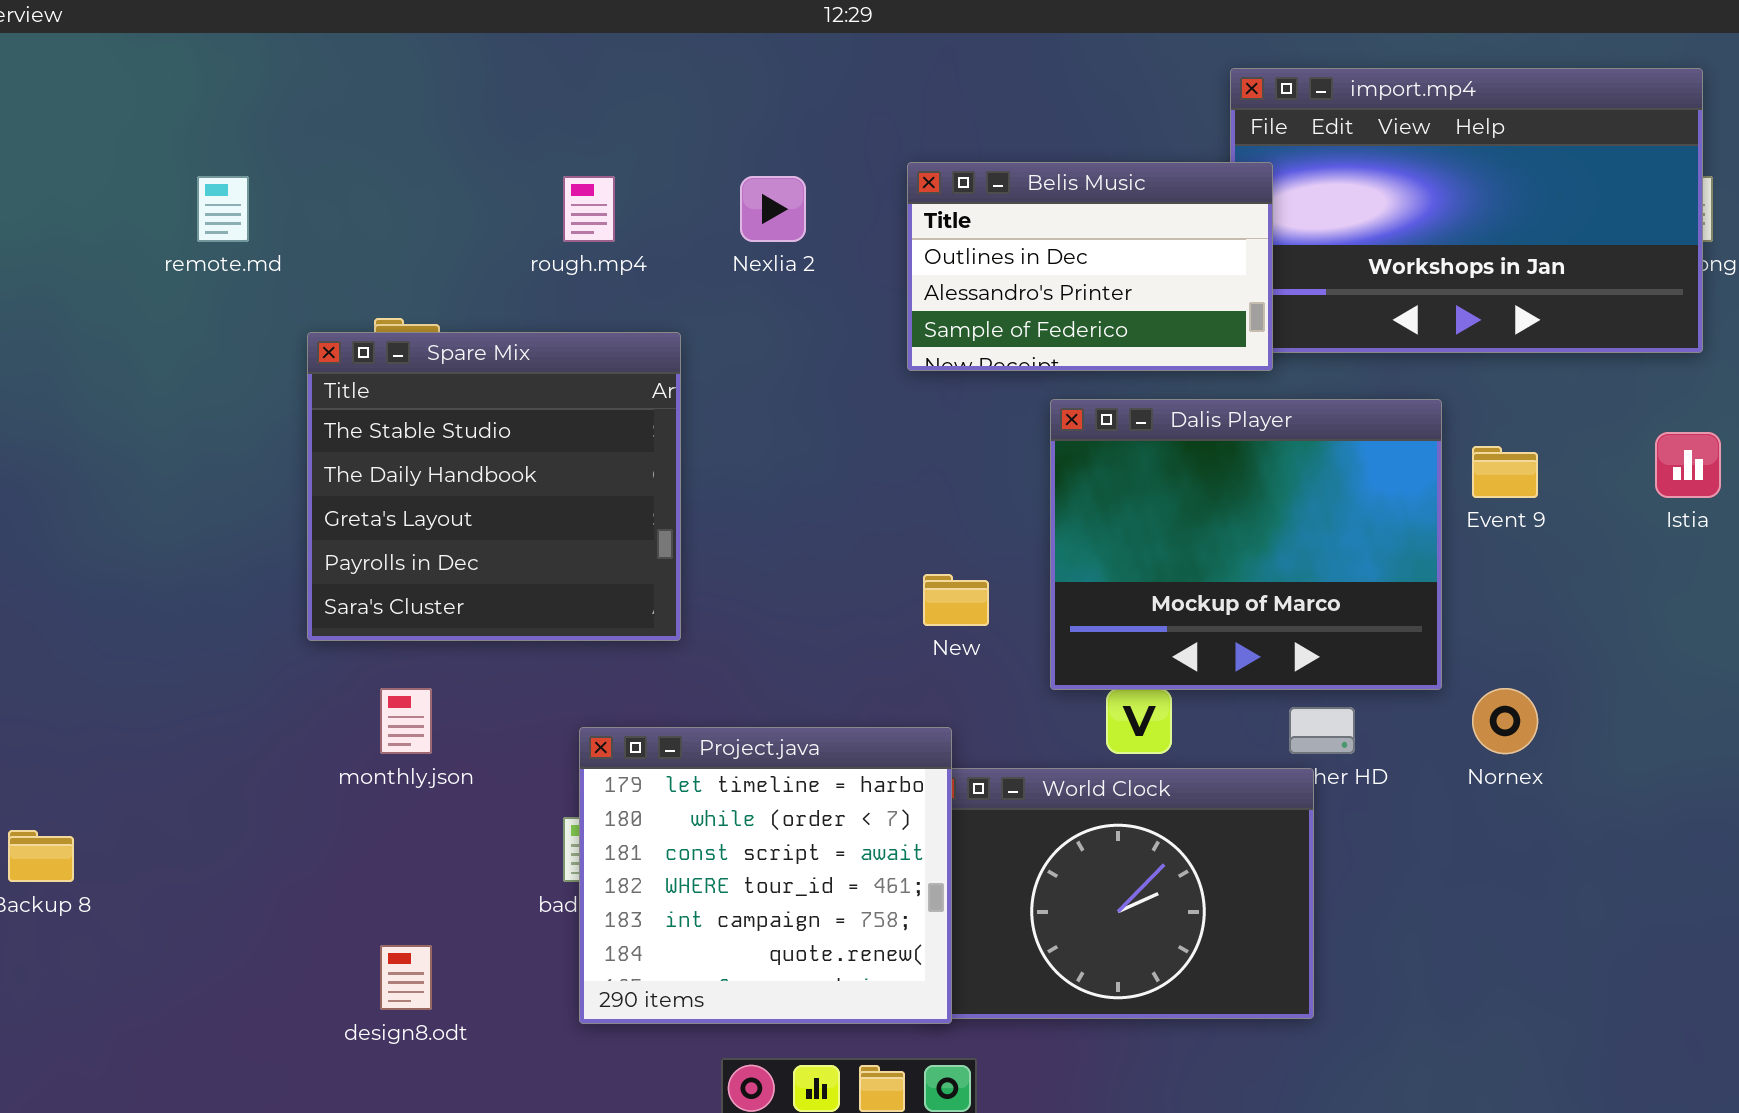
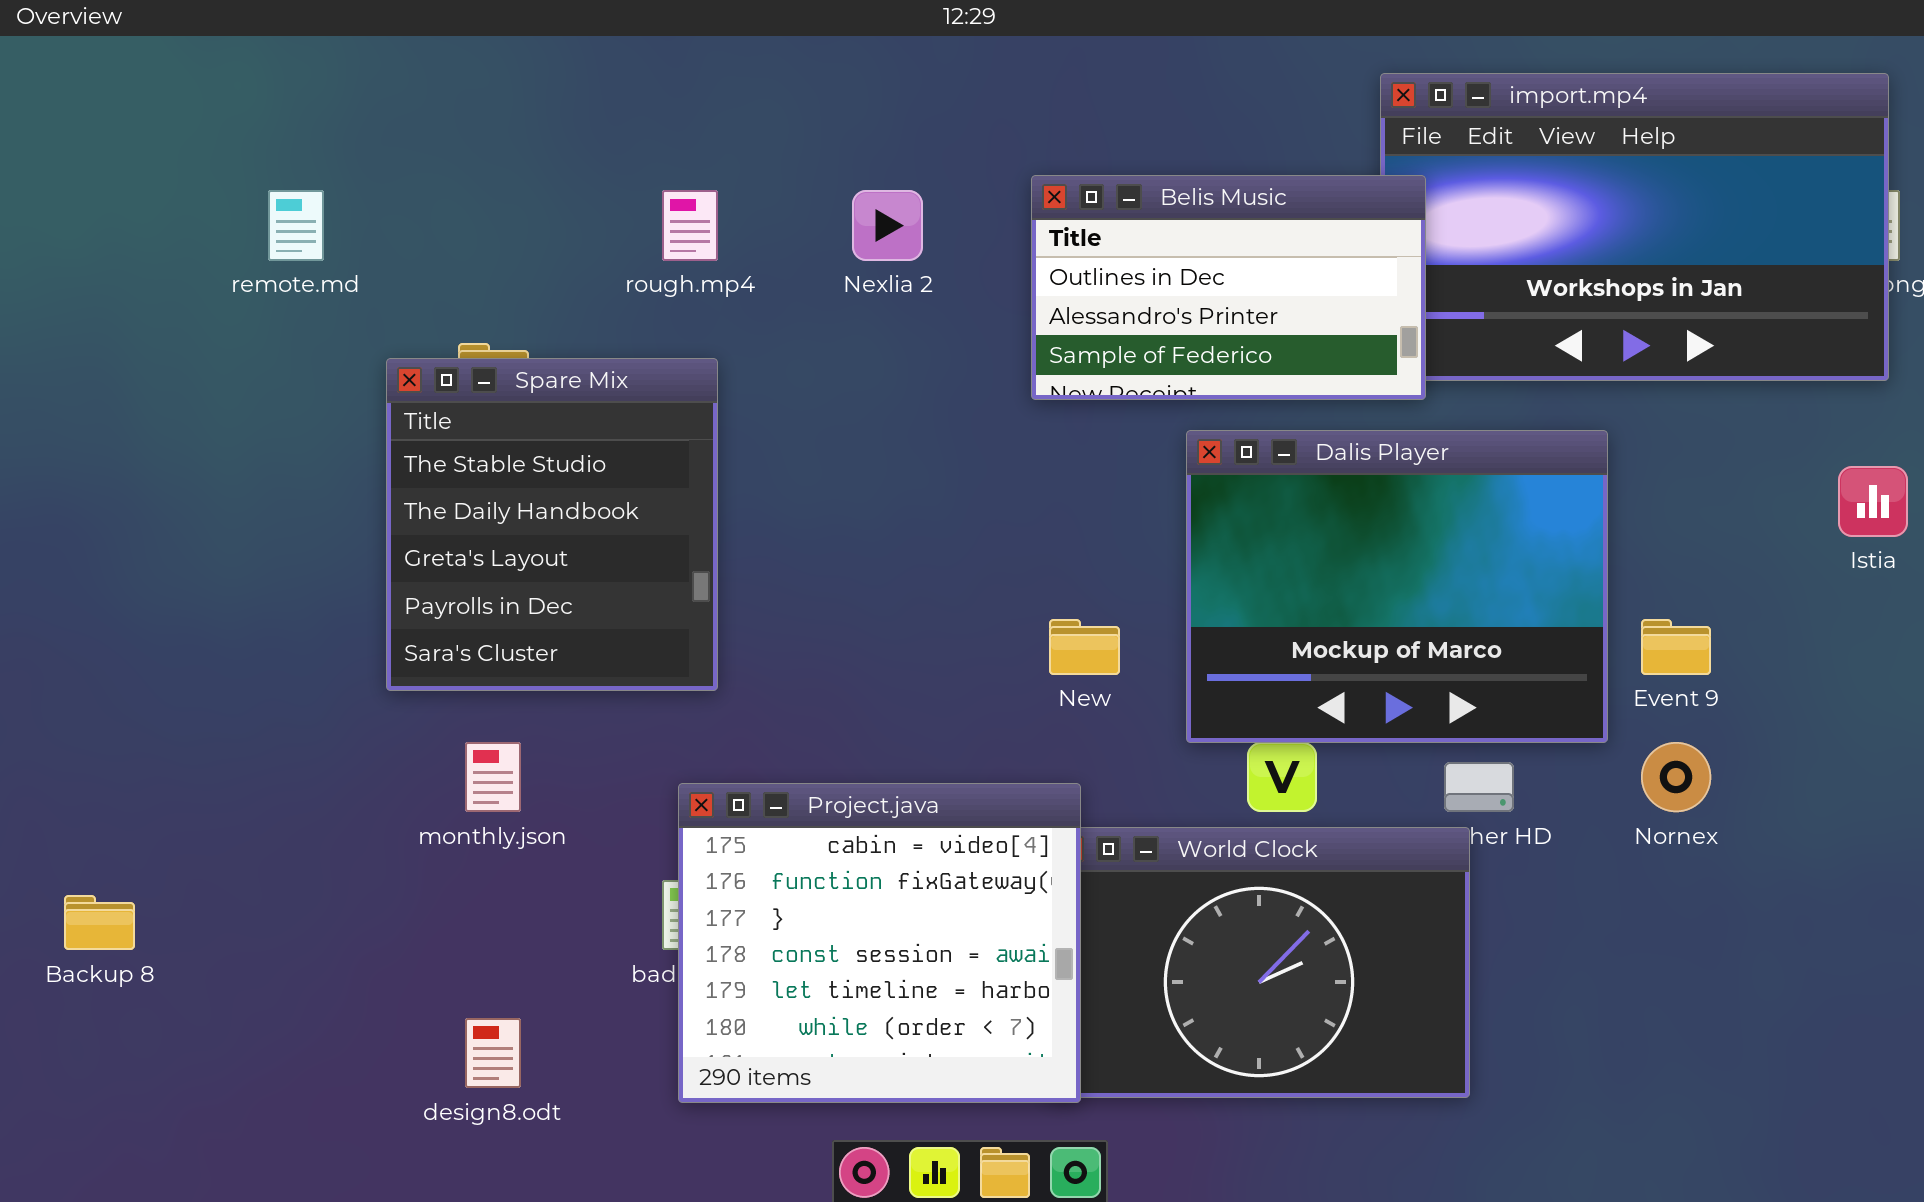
Spare Mix: [307,332,681,641] -> [386,358,718,691], resized
Event 9: [1472,446,1538,498] -> [1641,619,1711,675], moved
Project.java: [579,727,952,1024] -> [678,783,1081,1103], scrolled up 4 rows

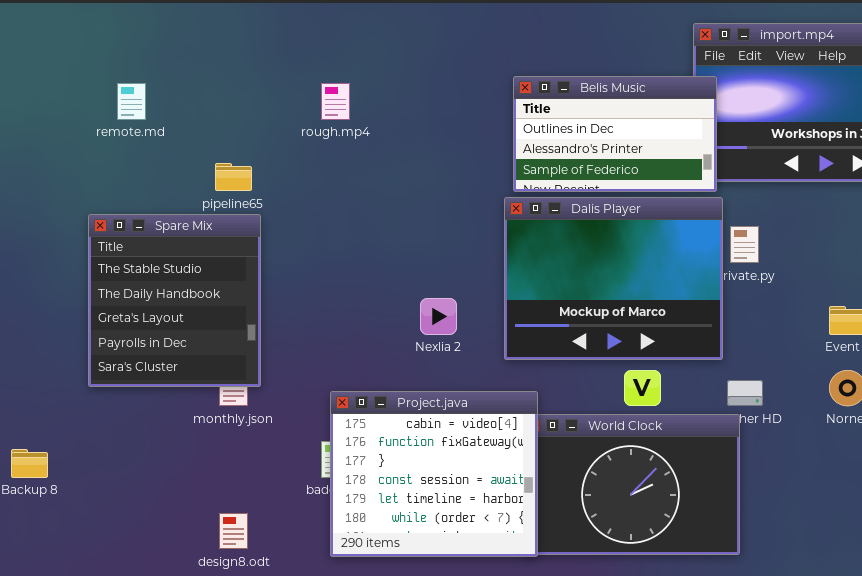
Nexlia 2: [852,190,923,261] -> [420,298,457,335], moved
Spare Mix: [386,358,718,691] -> [88,214,261,387], moved
Dalis Player: [1186,430,1608,743] -> [504,197,723,360], moved

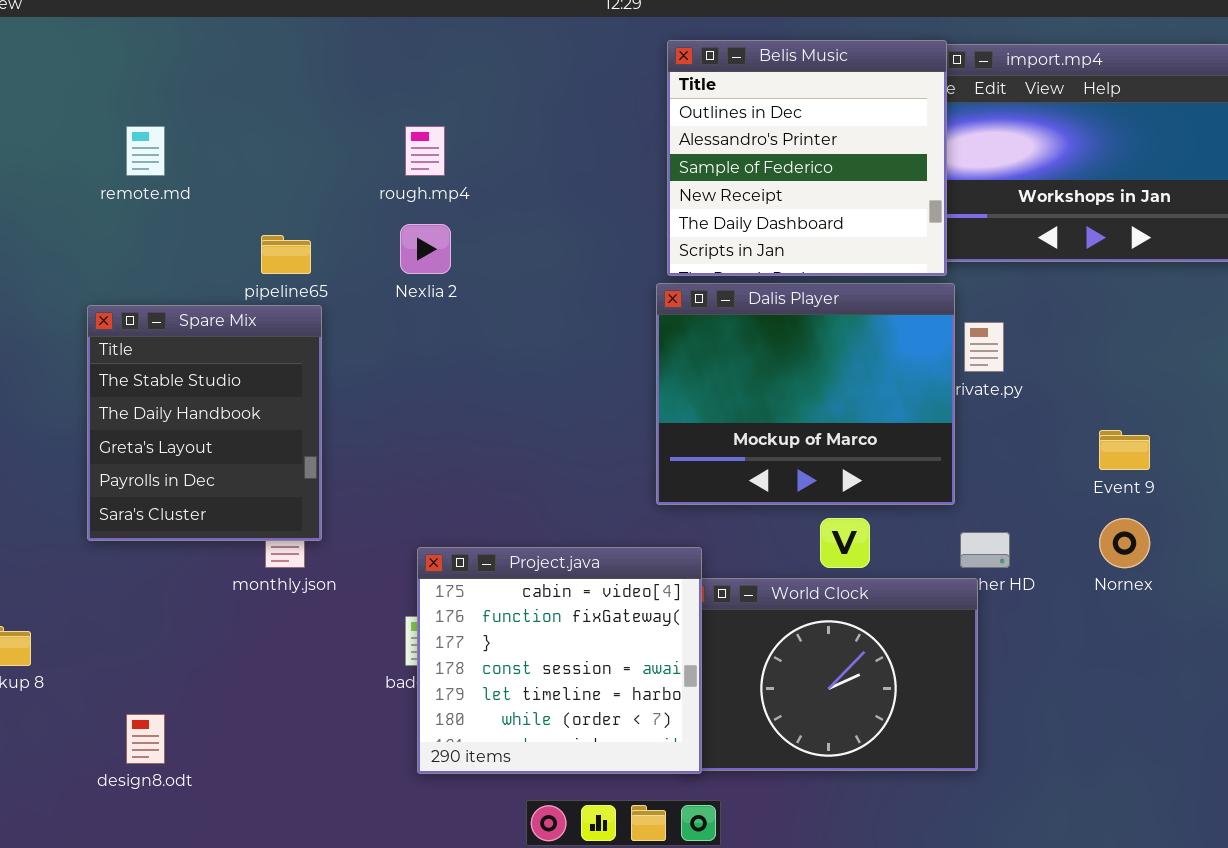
Belis Music: [513,76,717,192] -> [667,40,947,276], resized
Nexlia 2: [420,298,457,335] -> [400,224,451,274], moved
design8.odt: [219,513,248,549] -> [126,714,165,764], moved

